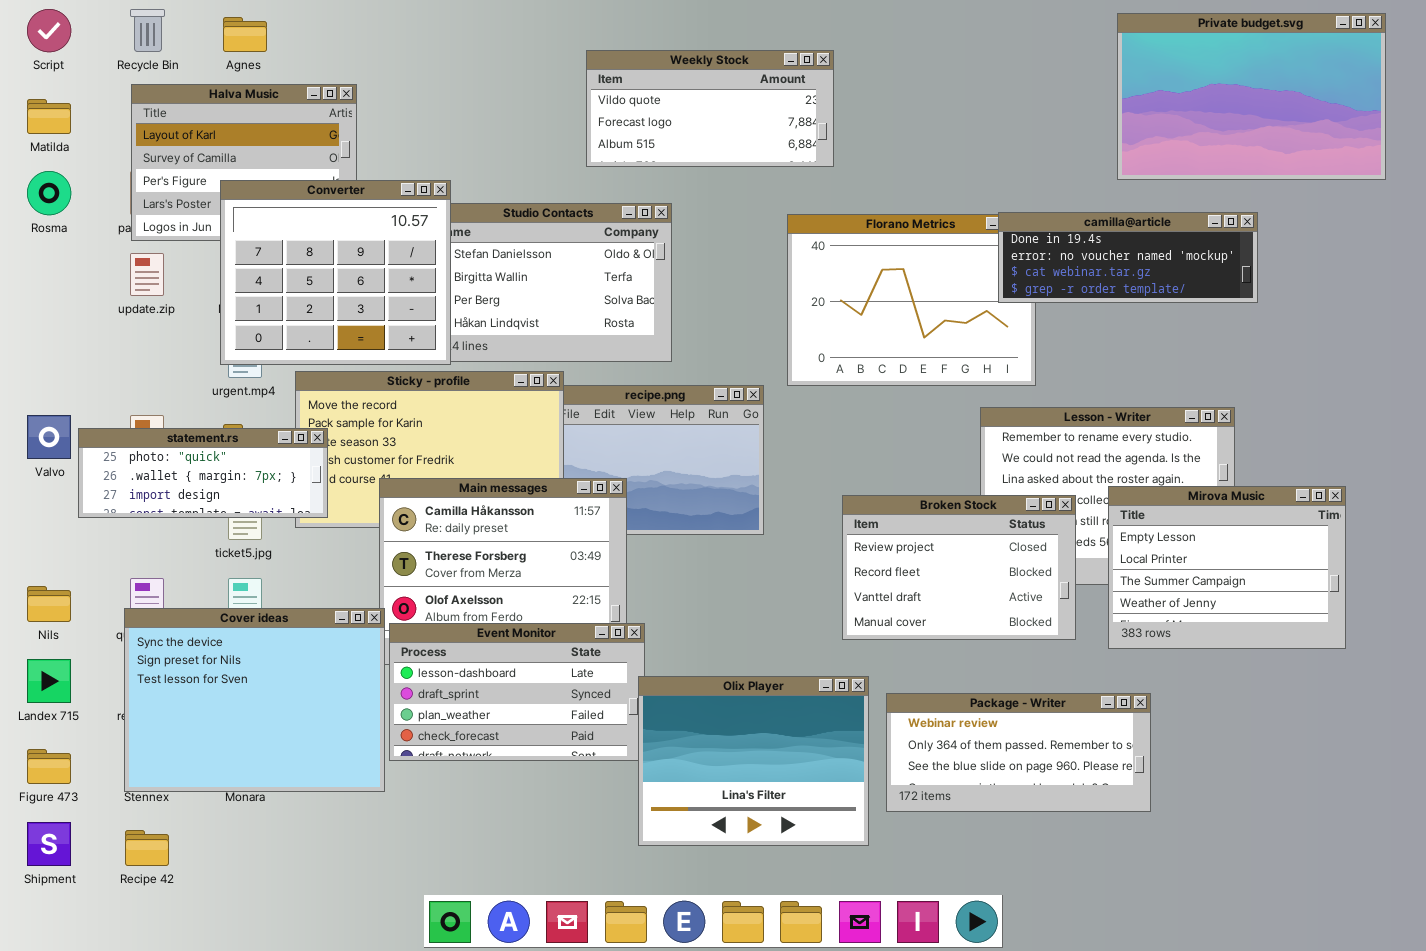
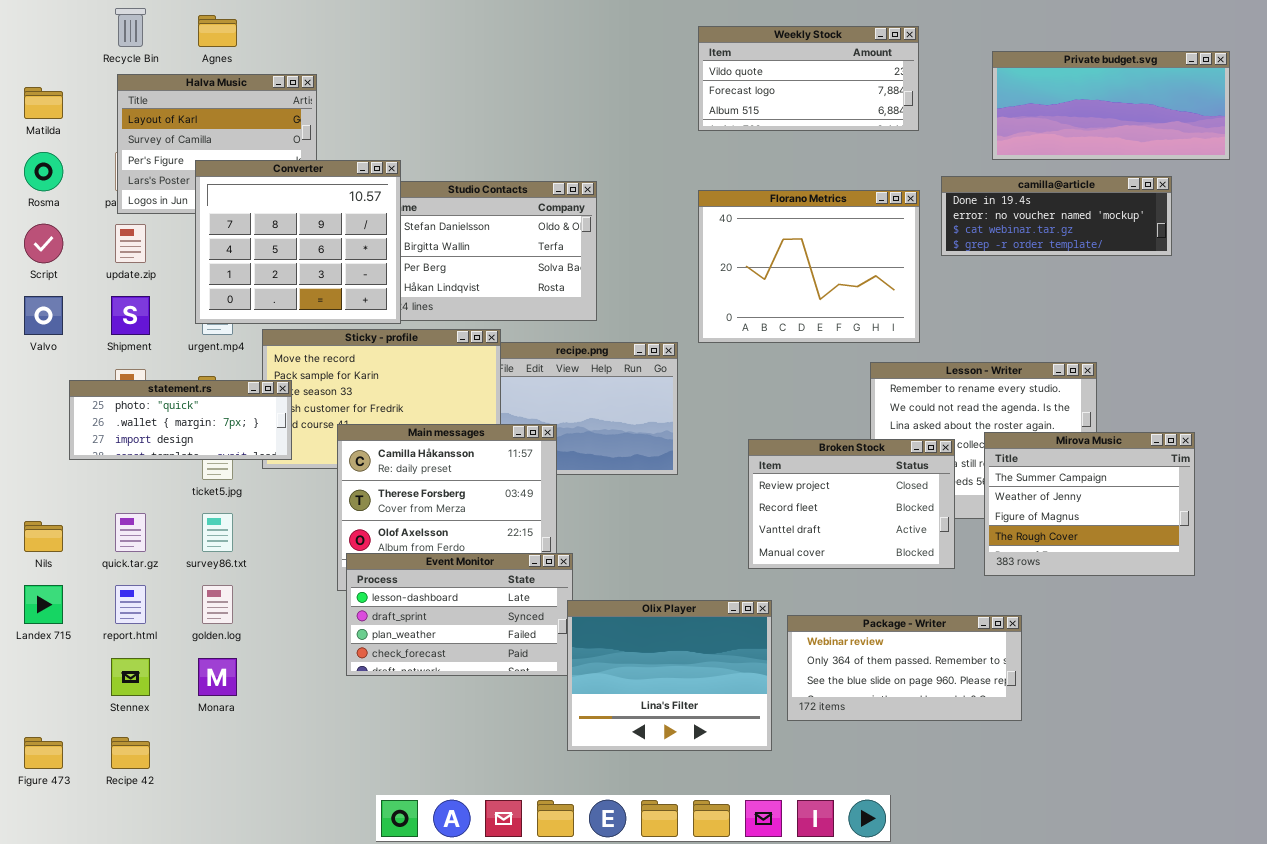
Script: [27,9,71,52] -> [24,224,63,263], moved
Private budget.svg: [1117,13,1386,180] -> [992,51,1230,160], resized
Weekly Stock: [586,50,834,167] -> [698,26,919,131], moved
camilla@article: [998,212,1258,303] -> [941,176,1172,256], moved
Valvo: [27,415,71,459] -> [24,296,63,335], moved
Mirova Music: [1108,486,1346,649] -> [984,432,1195,576], scrolled down 2 rows
Cover ideas: [124,608,385,792] -> none, closed
Figure 473: [27,749,71,784] -> [24,737,63,769], moved
Shipment: [27,822,71,866] -> [111,296,150,335], moved

